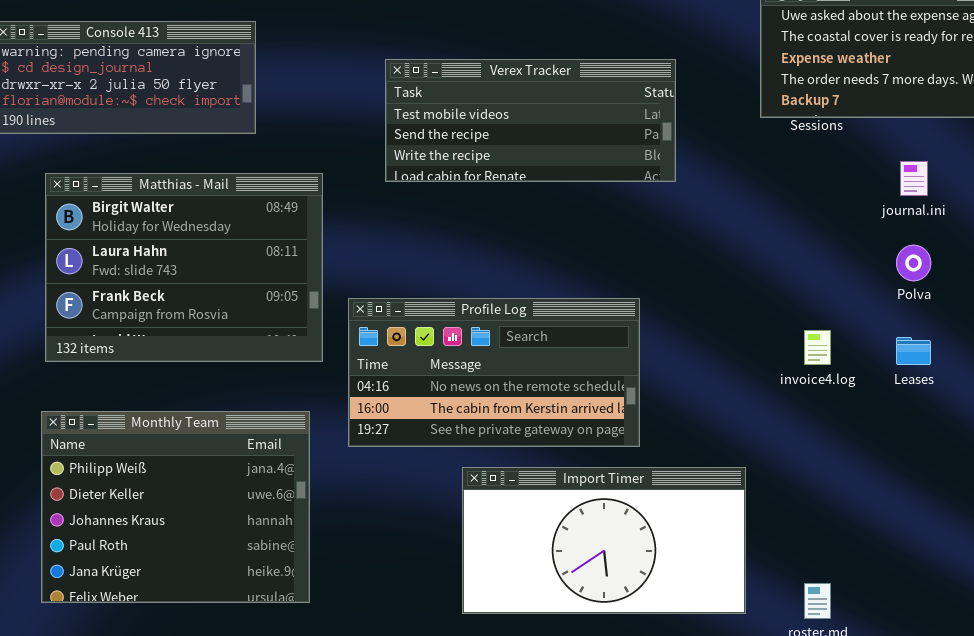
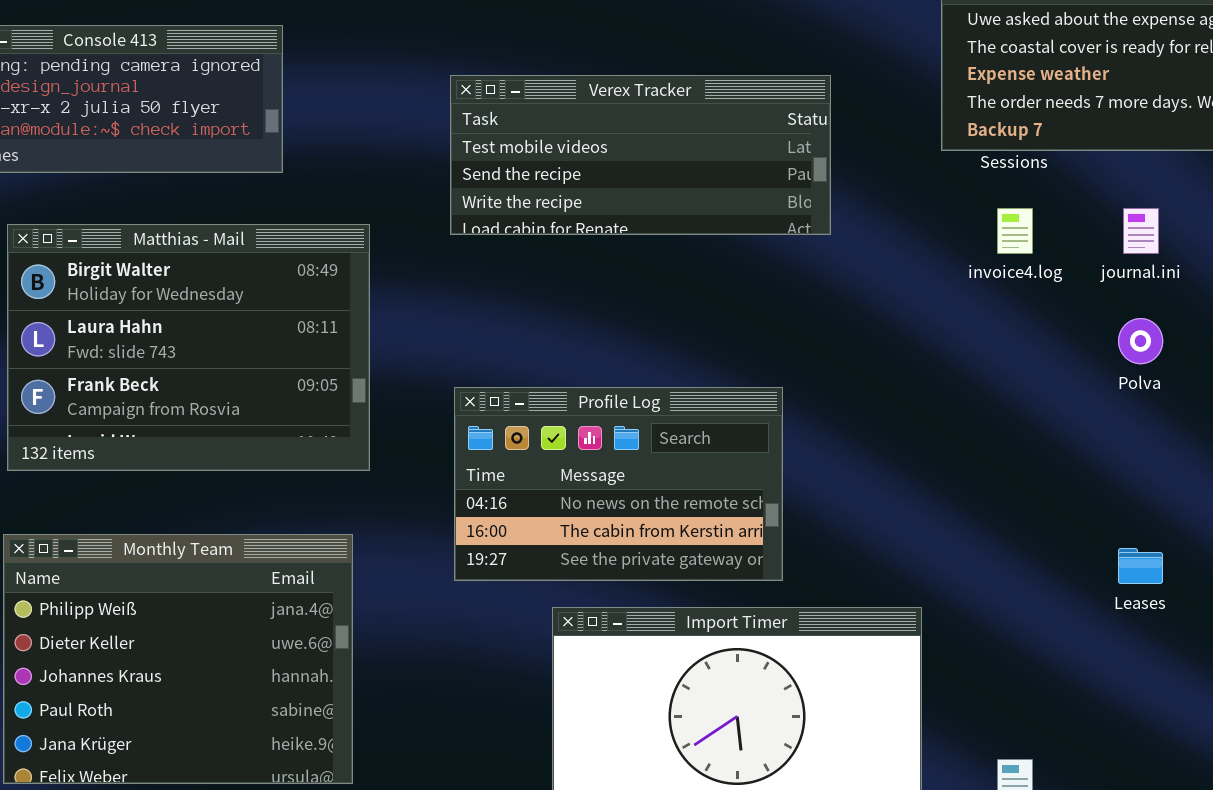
Profile Log: [348,298,640,447] -> [454,387,783,581], resized
invoice4.log: [804,330,831,365] -> [997,208,1033,254], moved
Leases: [896,337,931,365] -> [1118,548,1163,584], moved

